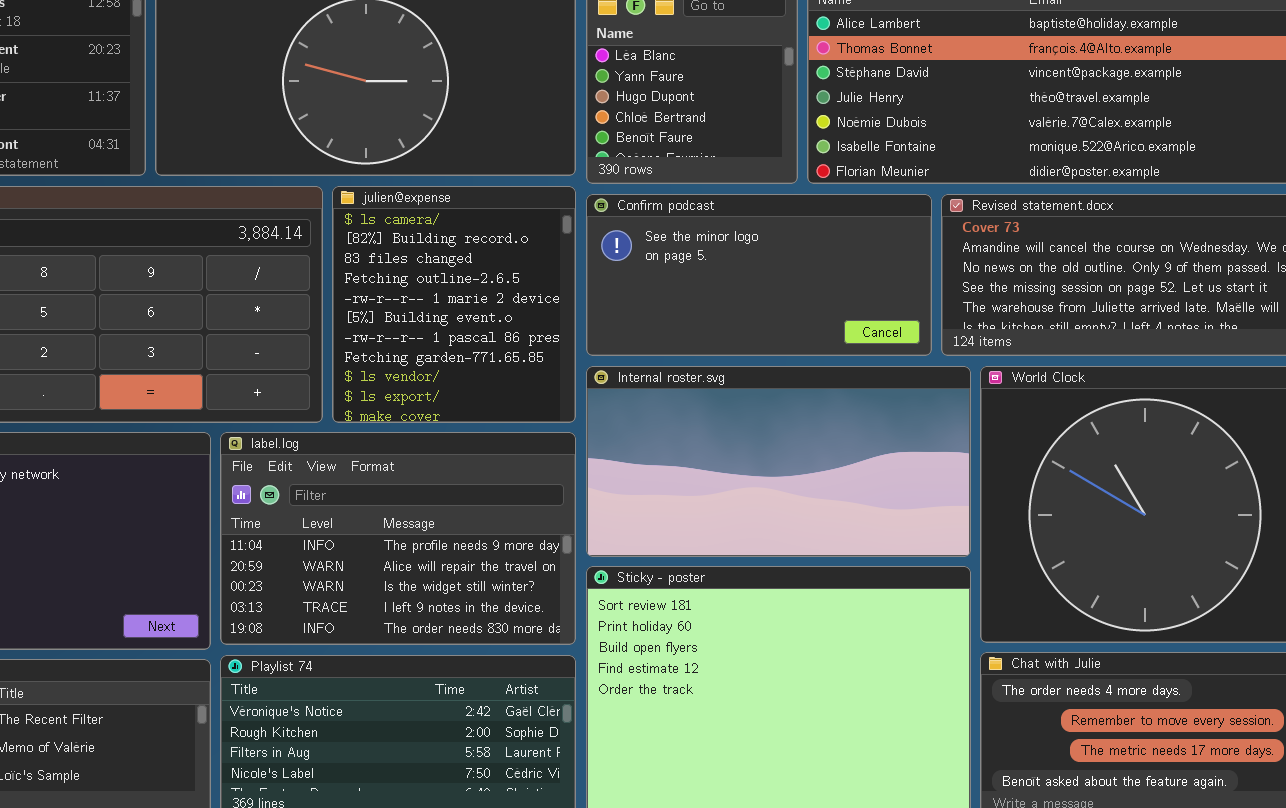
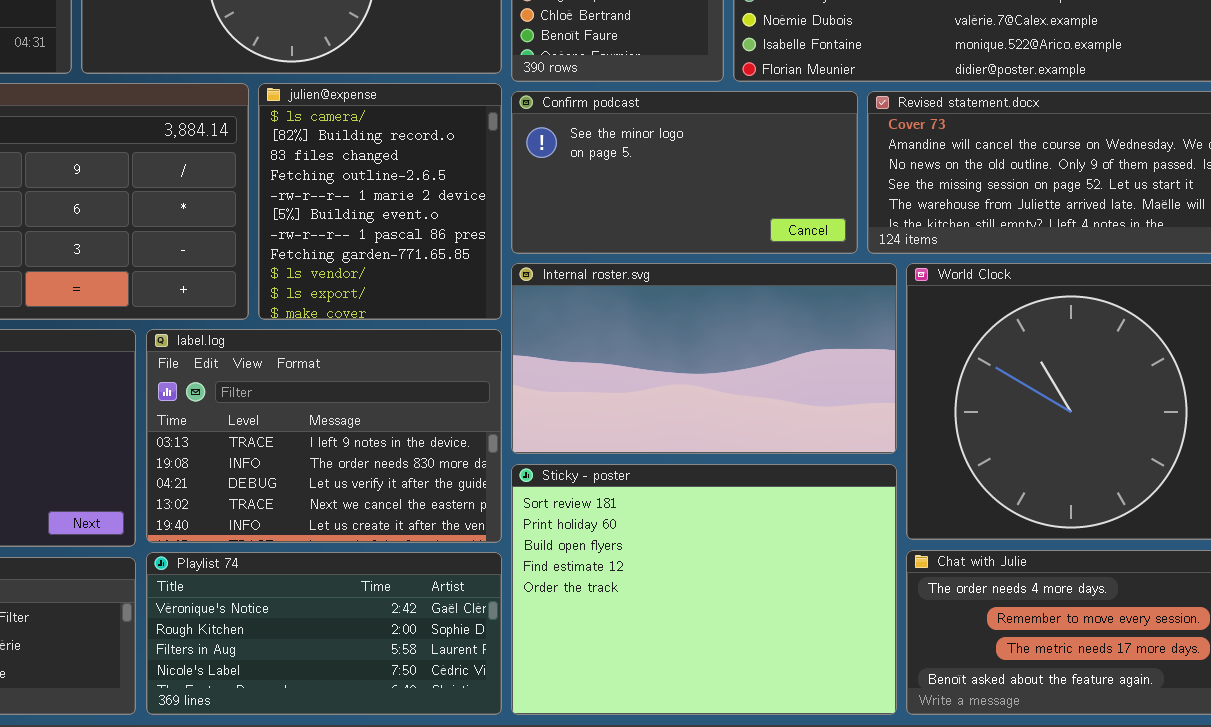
label.log: [220,432,576,645] -> [146,329,502,543], scrolled down 3 rows

